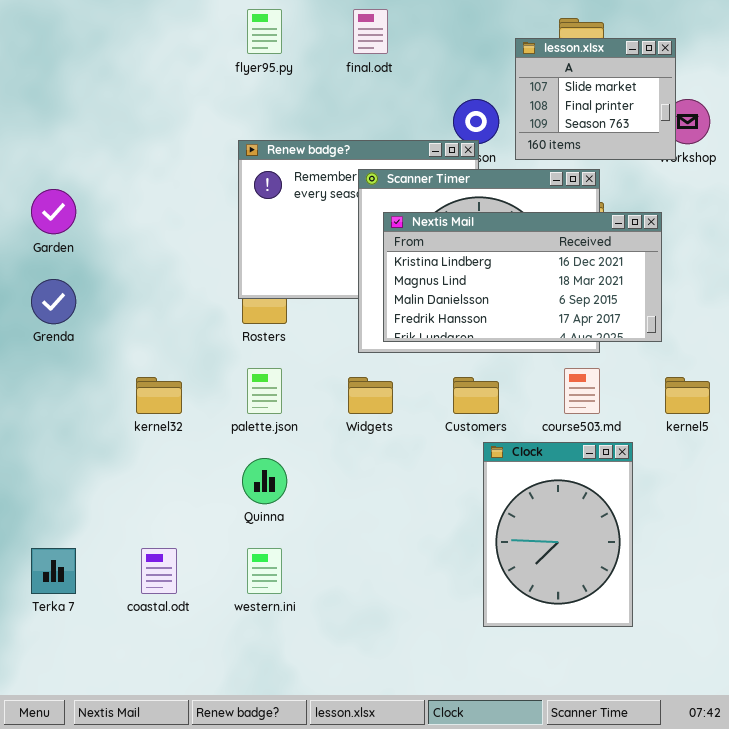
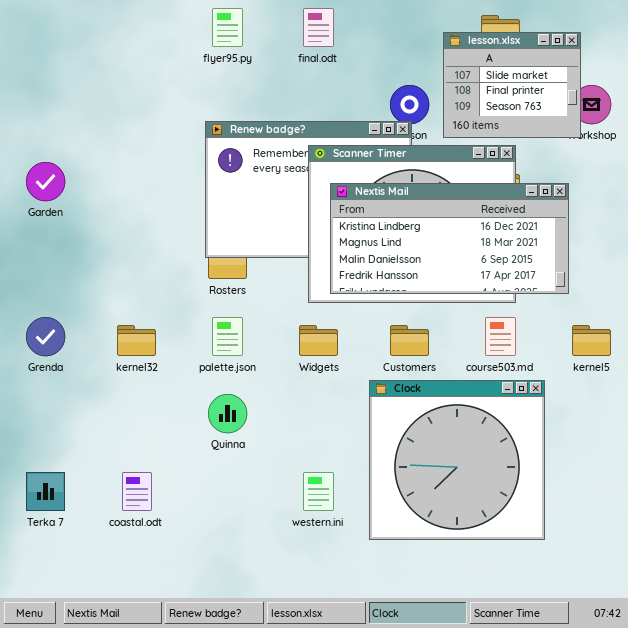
Grenda: [31,279,76,324] -> [26,317,65,356], moved
Clock: [483,442,633,627] -> [369,380,545,540], resized
western.ini: [247,548,282,594] -> [303,472,334,511], moved

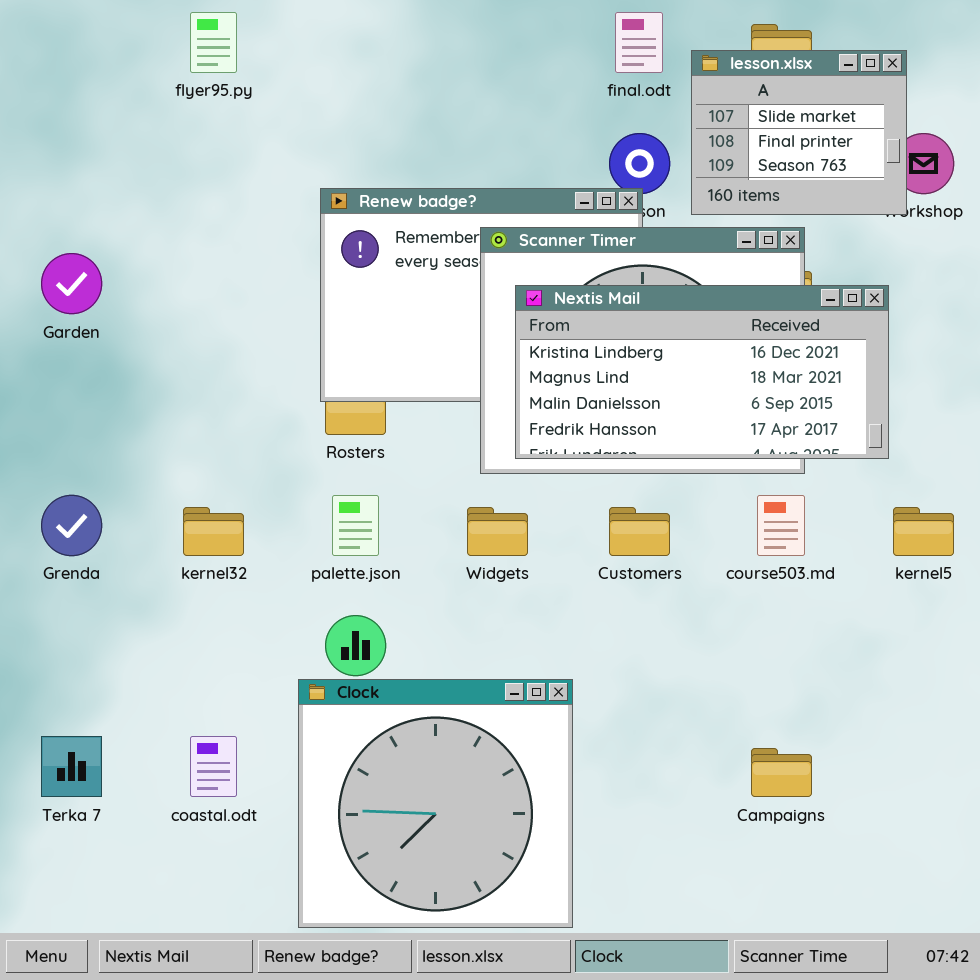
flyer95.py: [212,8,243,47] -> [190,12,237,73], moved
final.odt: [303,8,334,47] -> [615,12,663,73], moved
Clock: [369,380,545,540] -> [298,679,573,928], moved

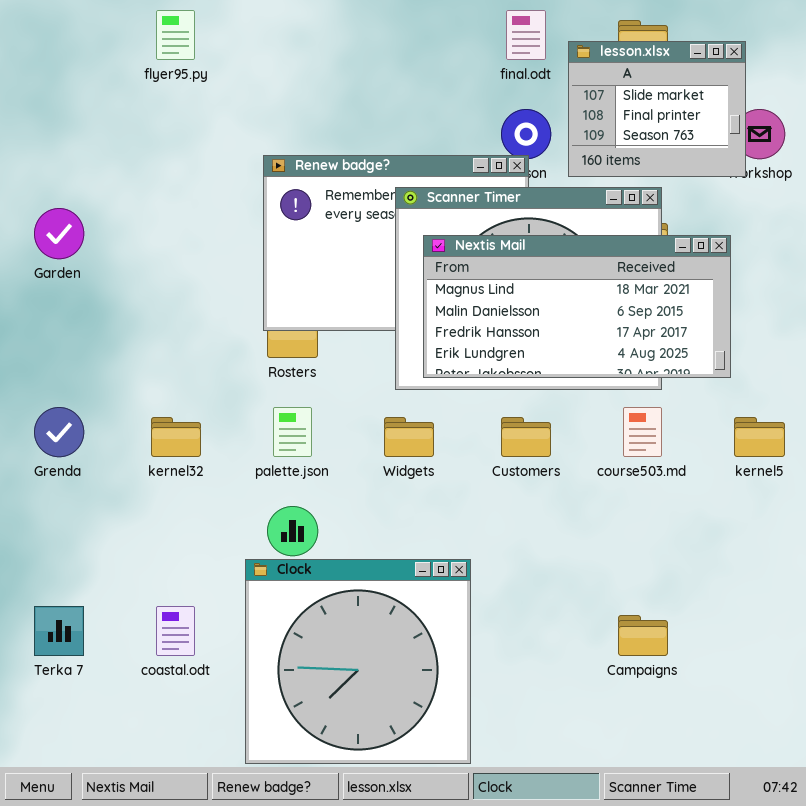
Nextis Mail: [515,285,889,459] -> [423,235,731,378], scrolled down 1 row

